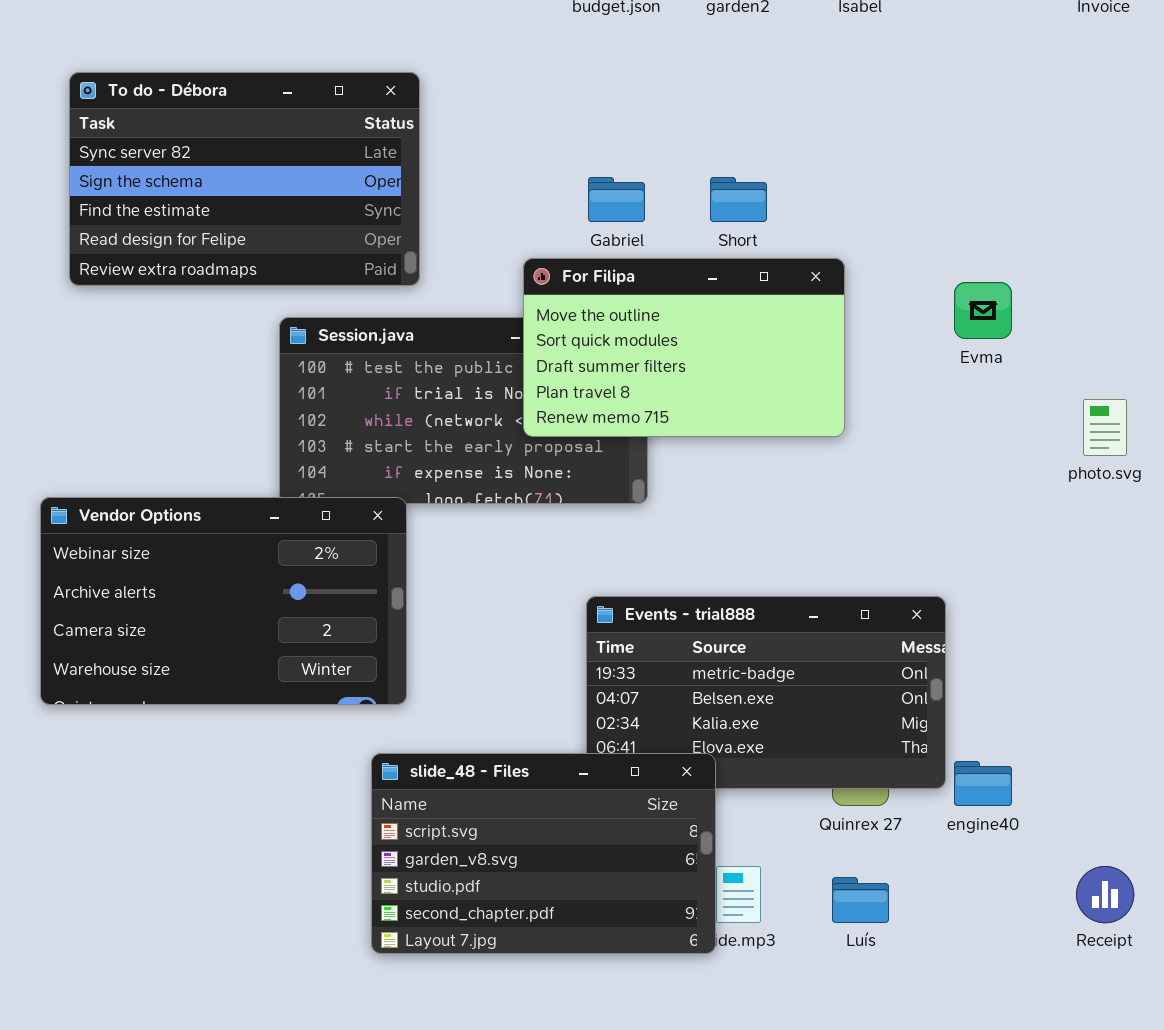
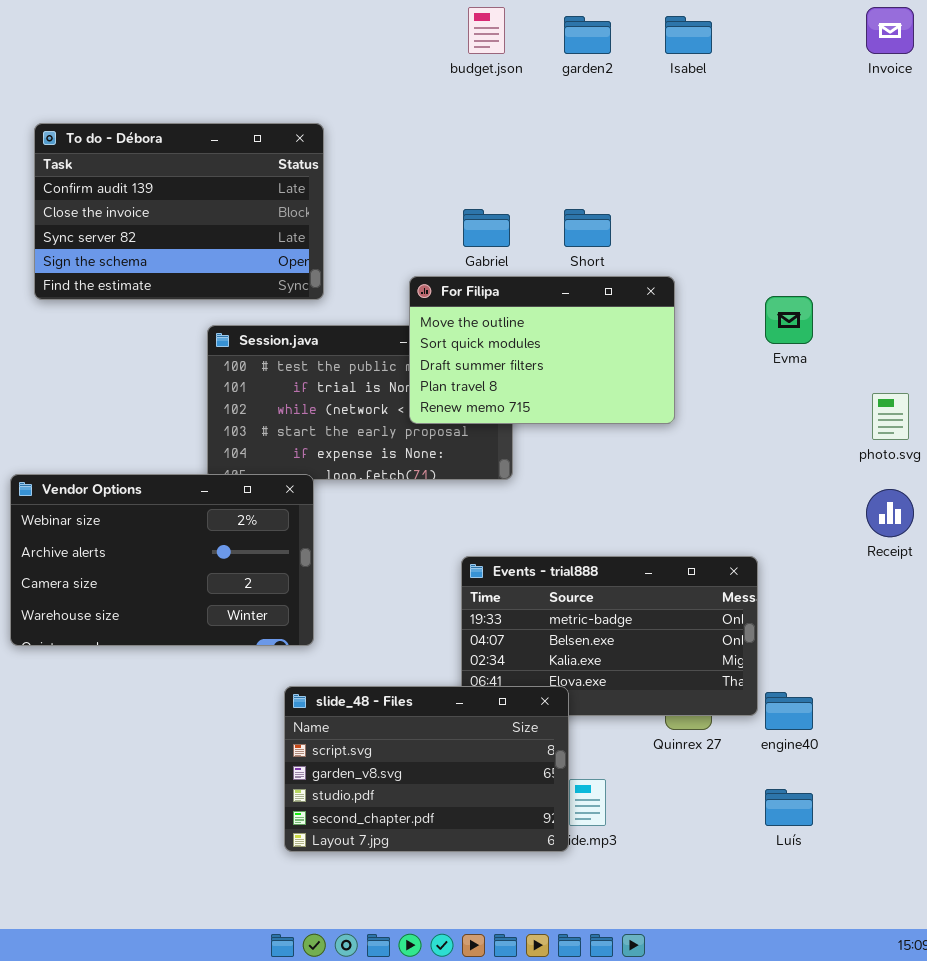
To do - Débora: [69,72,420,286] -> [34,123,324,300], scrolled up 2 rows
Receipt: [1076,866,1134,923] -> [866,489,914,537], moved
Luís: [832,877,889,923] -> [765,789,813,826], moved

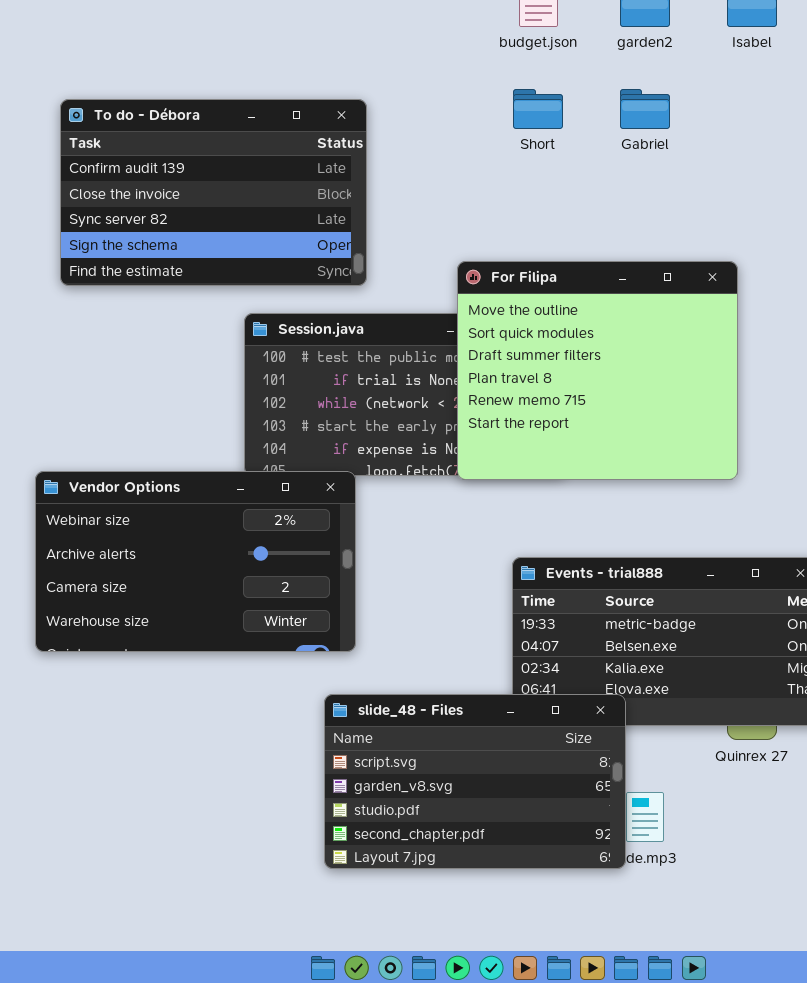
Gabriel: [463,209,510,247] -> [620,89,670,129], moved
Short: [564,209,611,247] -> [513,89,563,129], moved
For Filipa: [409,276,675,424] -> [457,261,738,480], resized

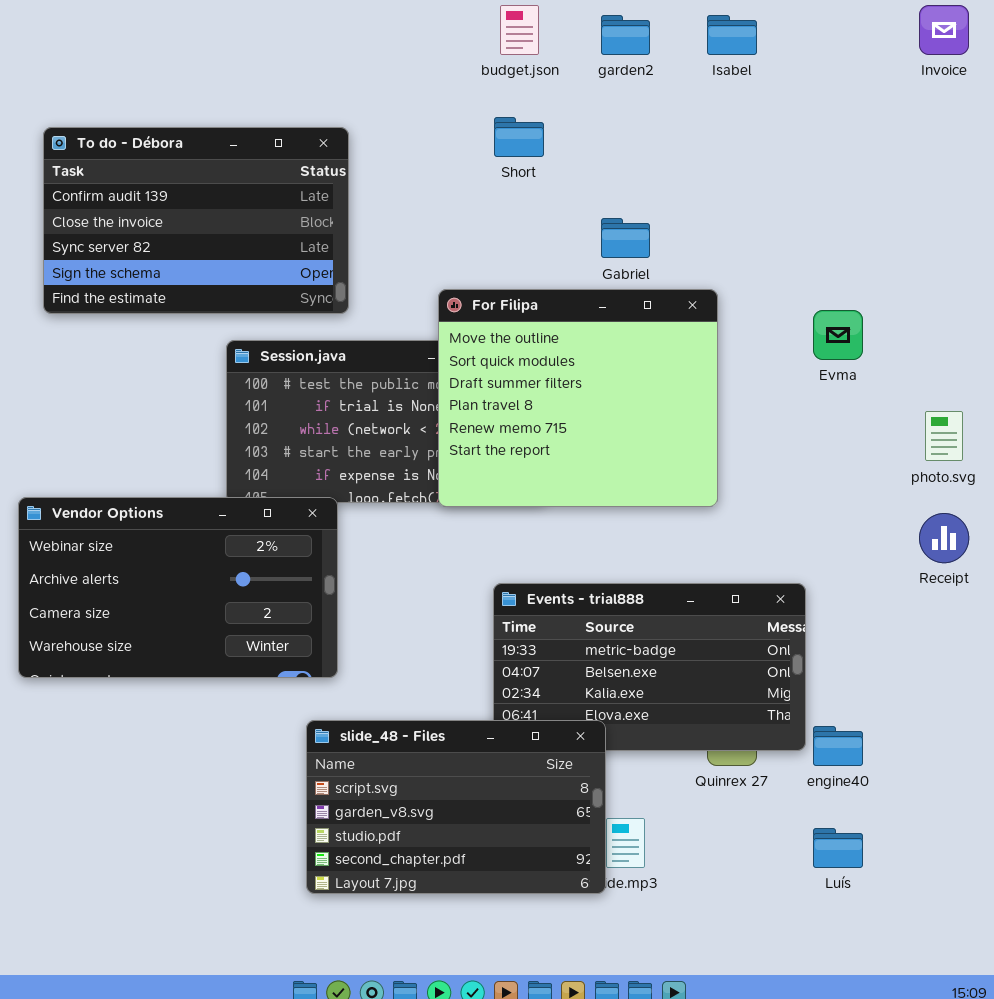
Gabriel: [620,89,670,129] -> [601,218,650,258], moved

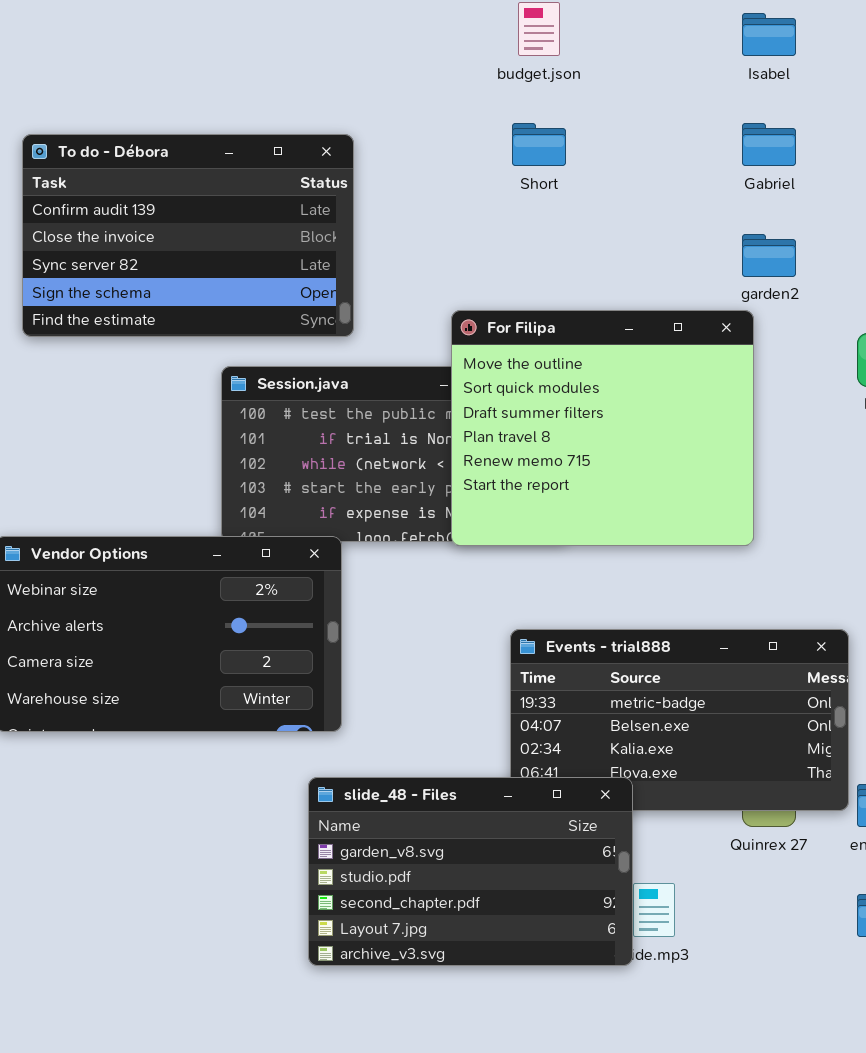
garden2: [601,15,650,55] -> [742,234,796,277], moved
Gabriel: [601,218,650,258] -> [742,123,796,166], moved
slide_48 - Files: [306,720,606,894] -> [308,777,633,966], scrolled down 1 row

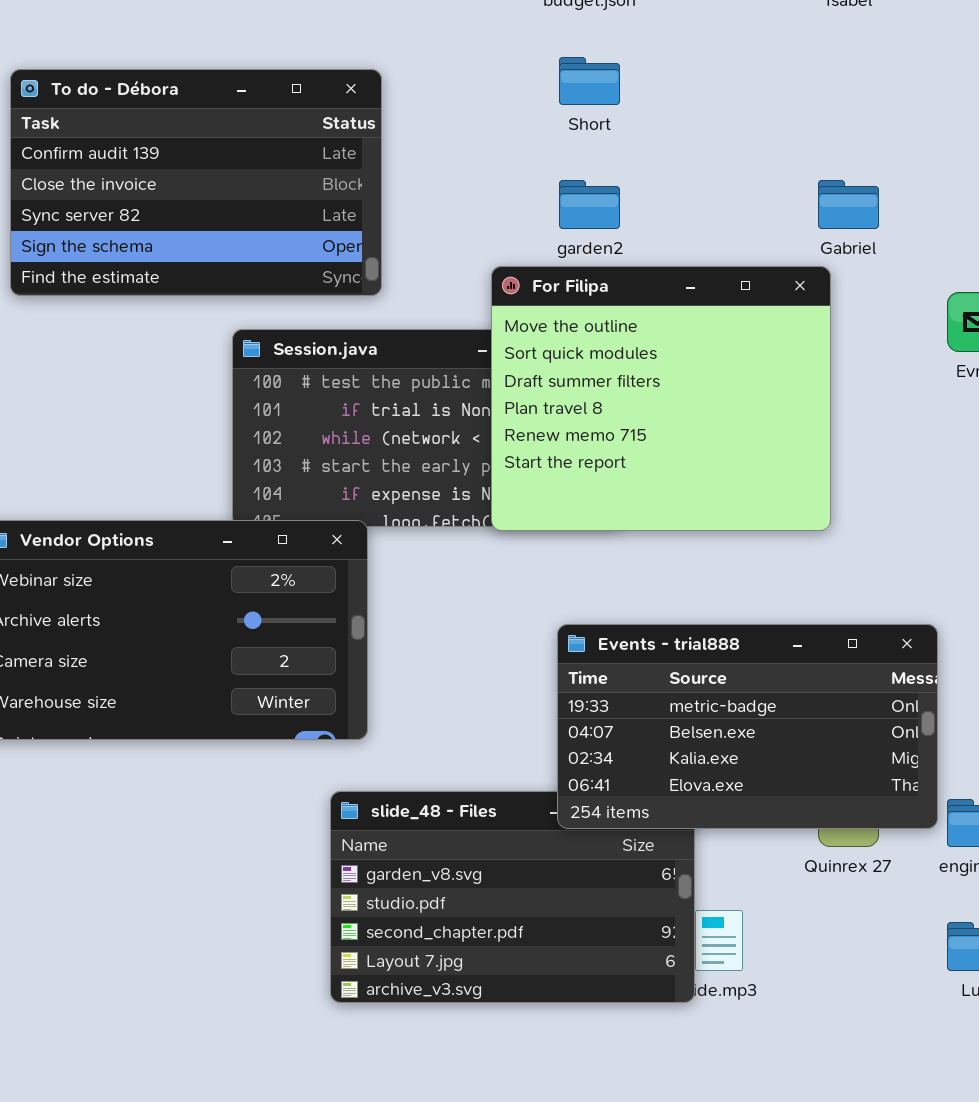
Gabriel: [742,123,796,166] -> [818,180,879,229], moved
garden2: [742,234,796,277] -> [559,180,620,229], moved
Events - trial888: [510,629,849,811] -> [557,624,938,829], raised

